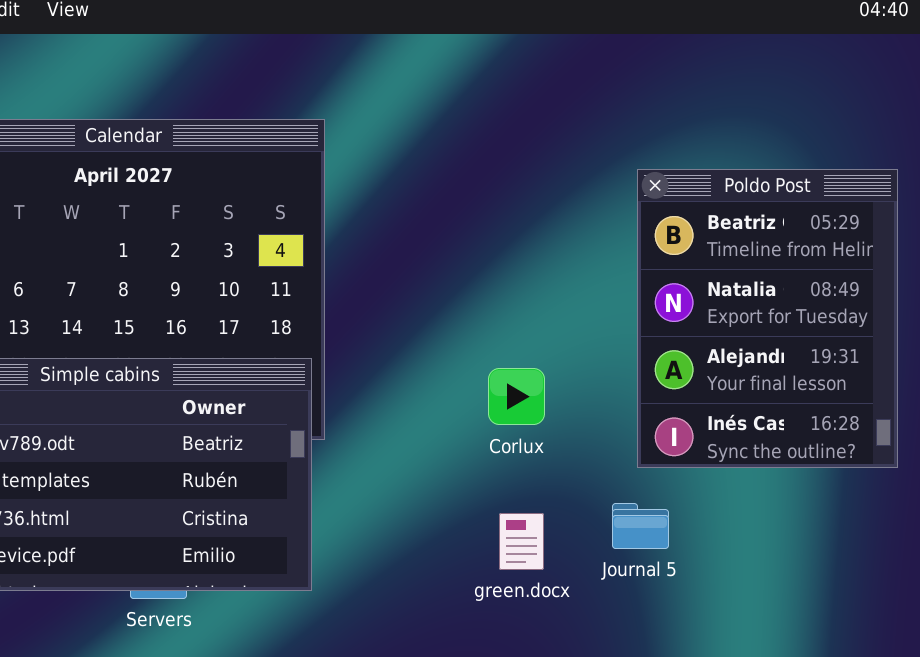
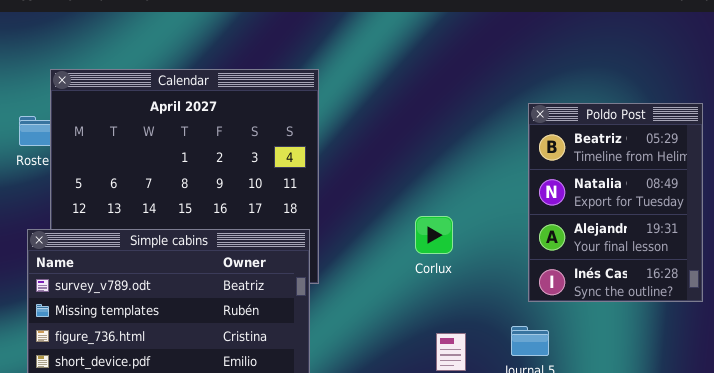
Corlux: [488,368,545,425] -> [415,216,453,254], moved

